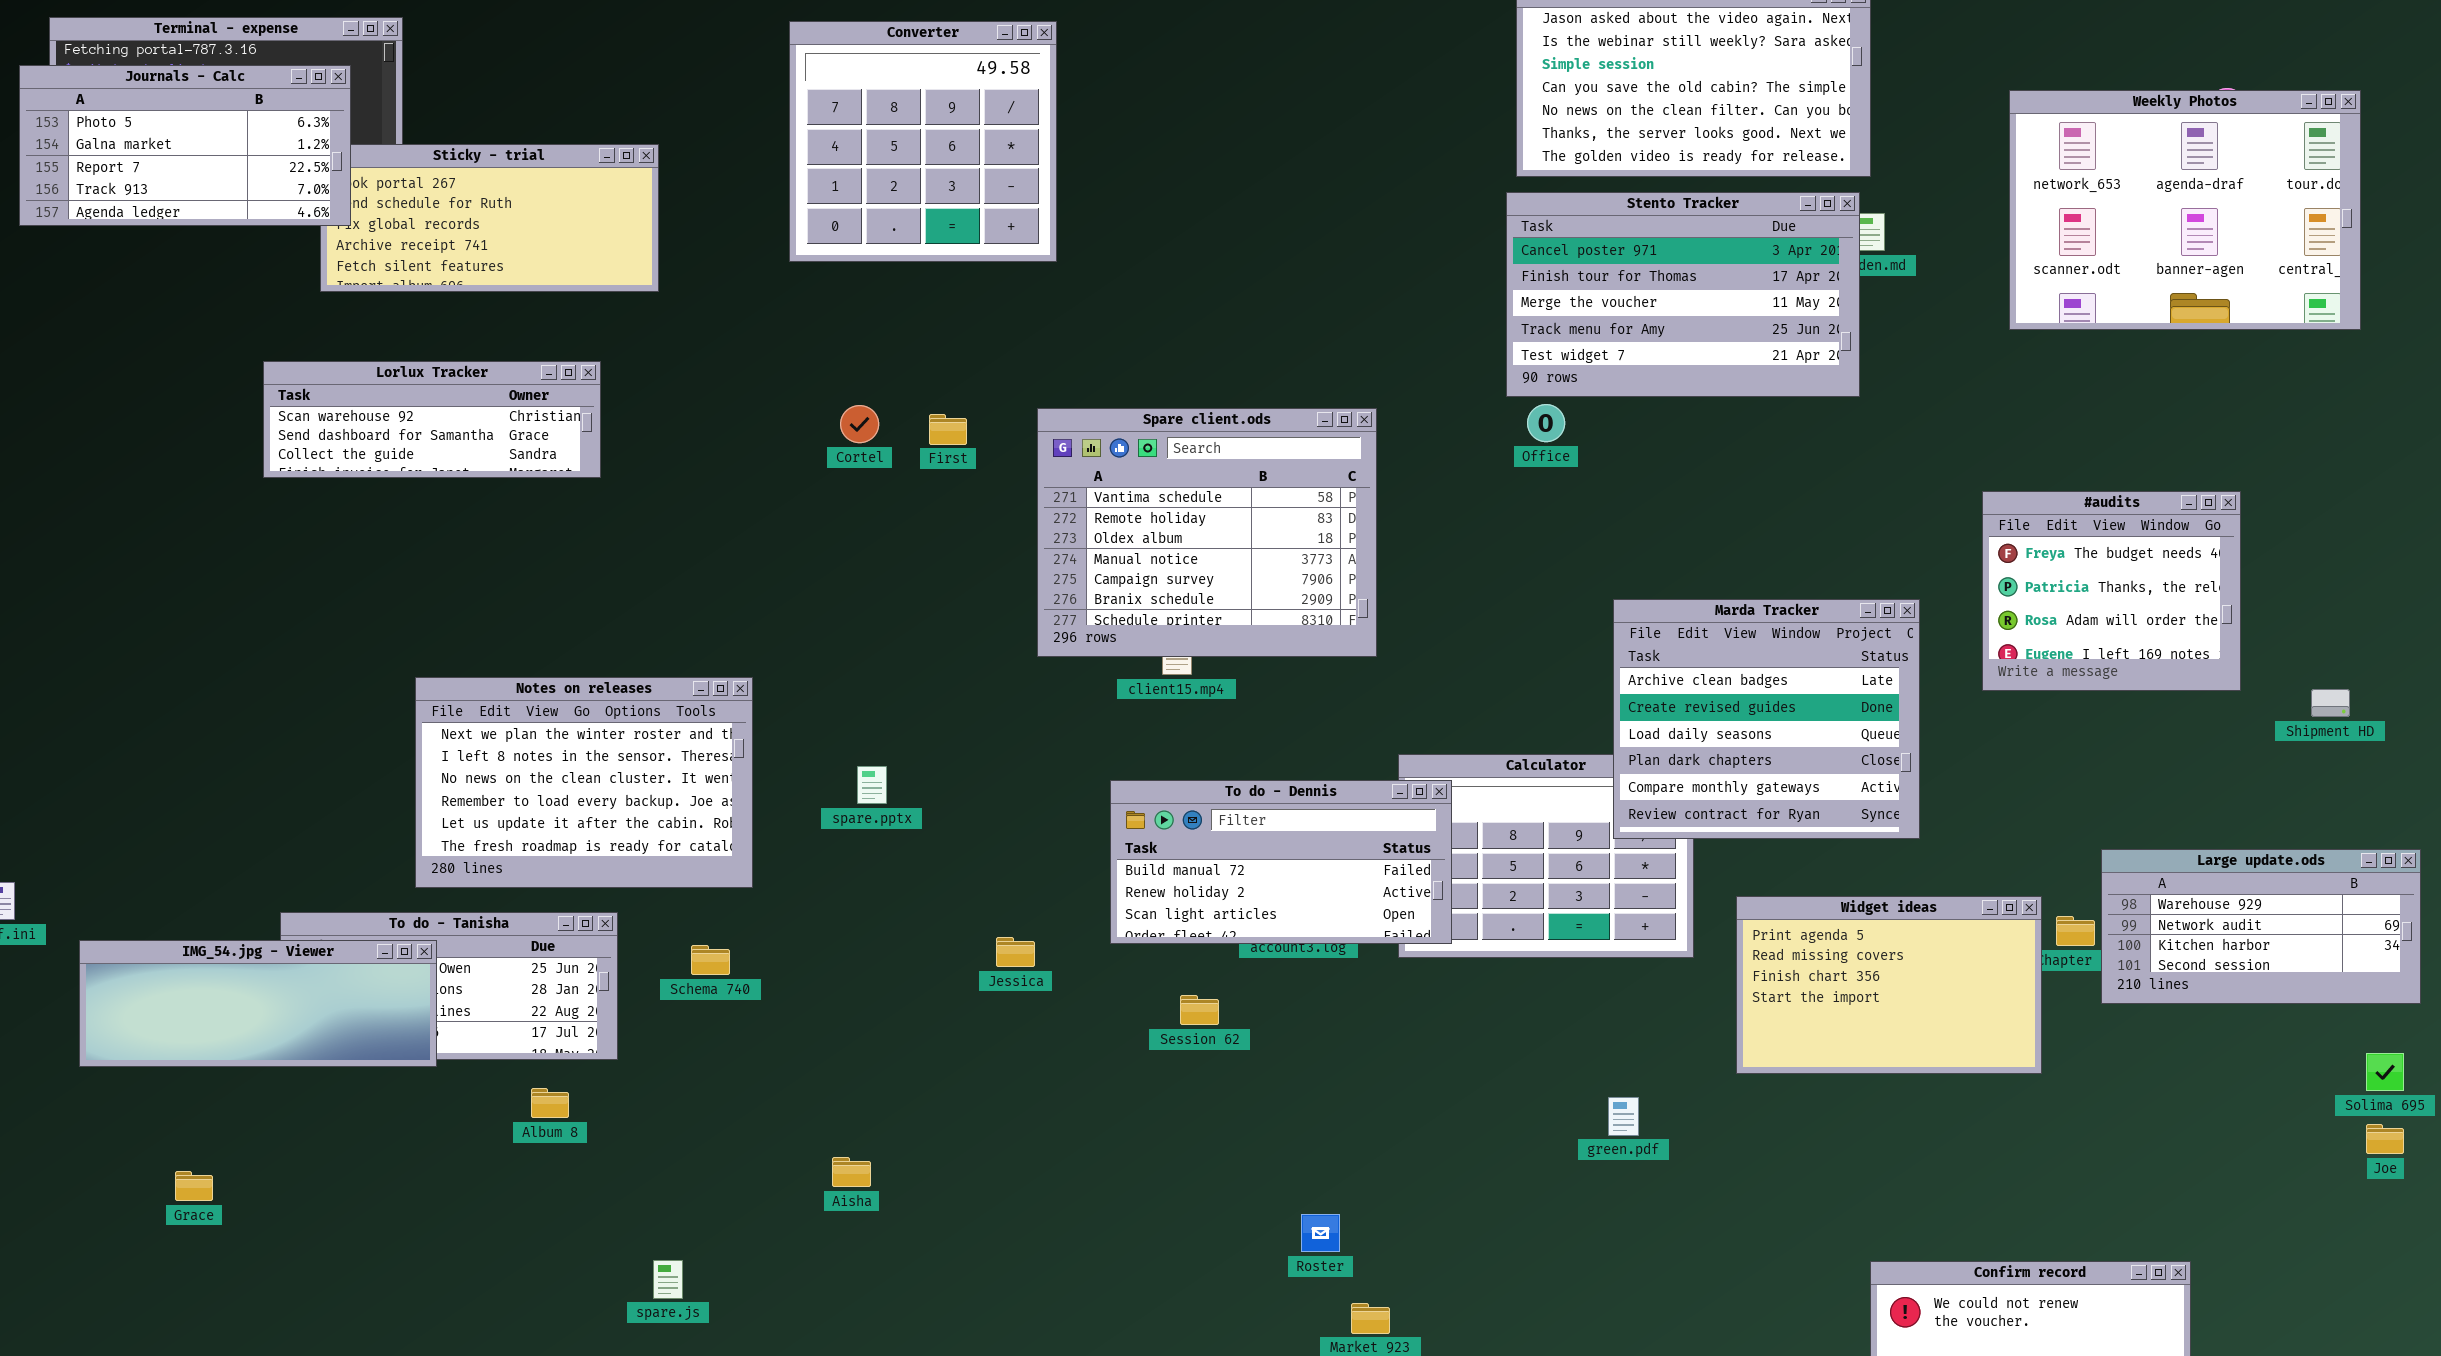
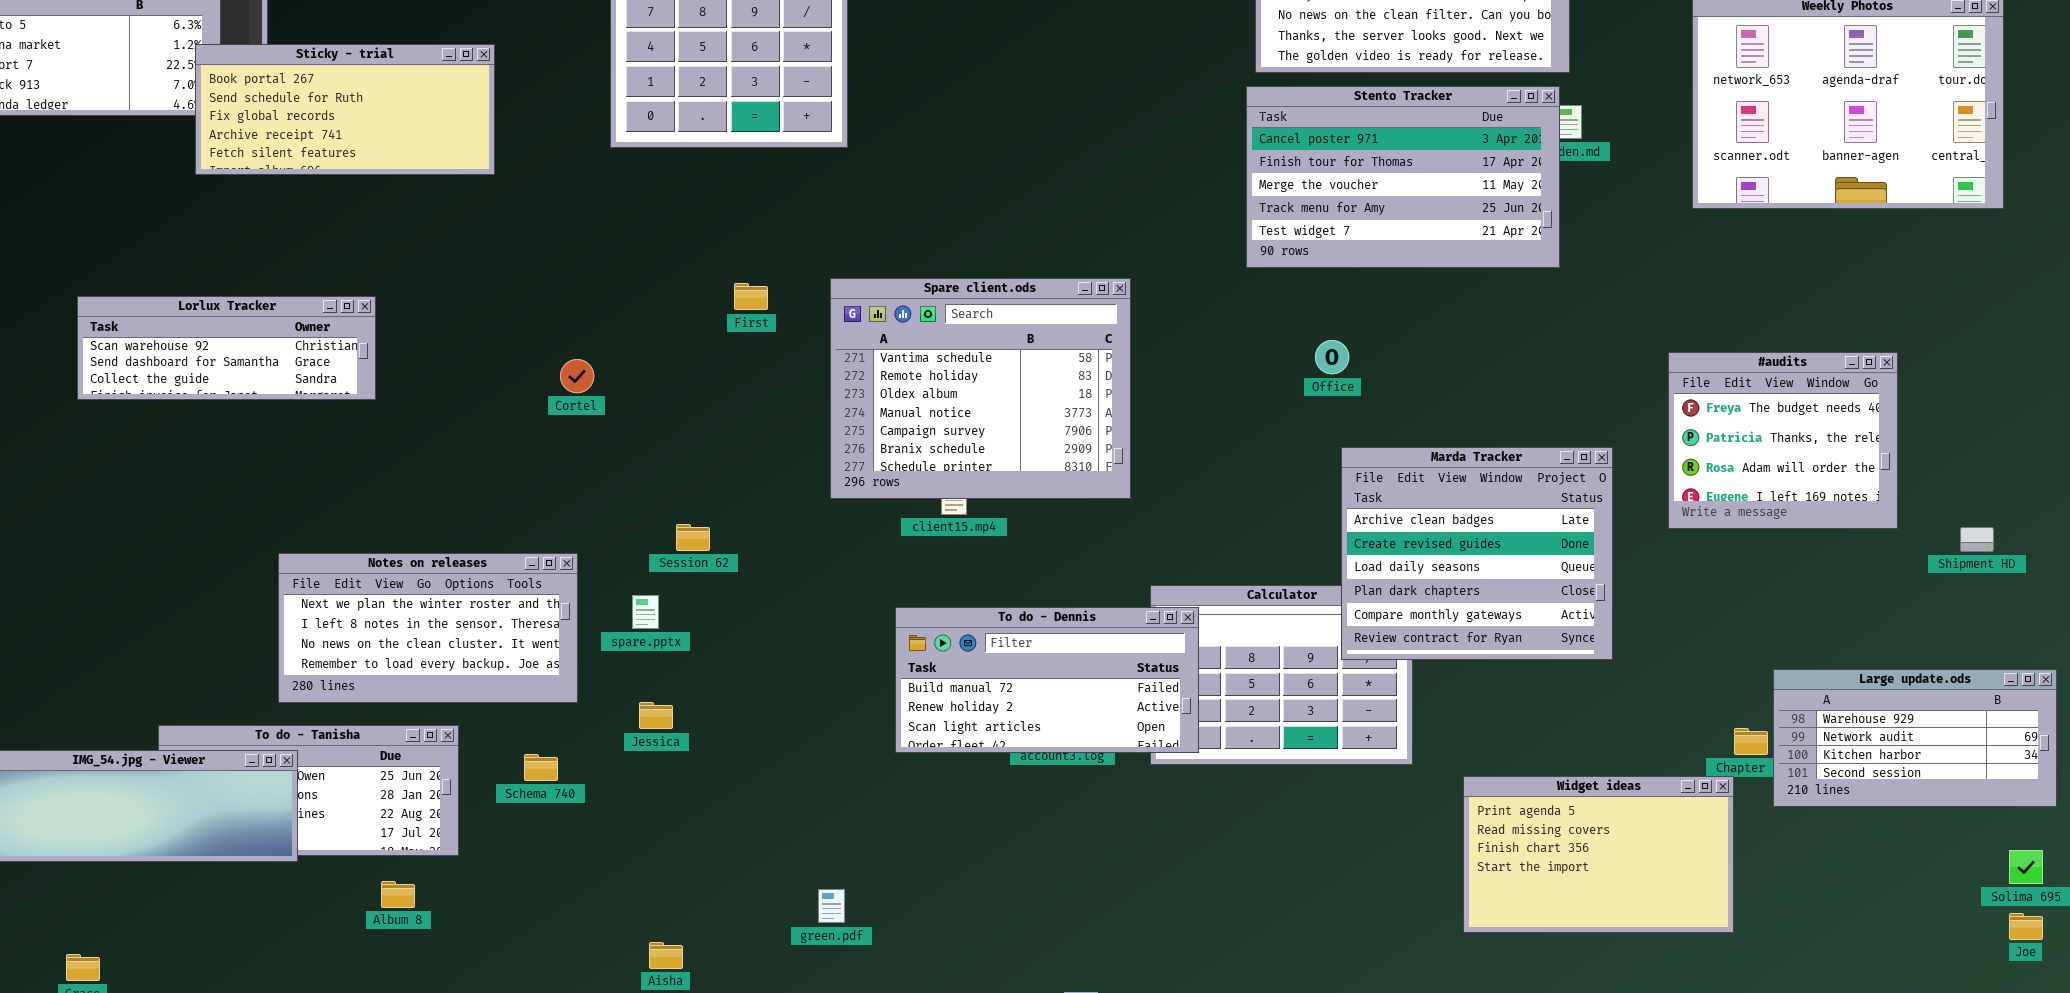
Sticky - trial: [320,144,659,292] -> [195,44,495,175], raised
Lorlux Tracker: [263,361,601,478] -> [77,296,376,400], moved
Office: [1527,404,1565,442] -> [1315,340,1349,374], moved
Cortel: [840,405,879,443] -> [560,359,594,393], moved
Notes on releases: [415,677,753,888] -> [278,553,578,703], resized
spare.pptx: [857,766,887,804] -> [632,595,659,629], moved
Widget ideas: [1736,896,2042,1074] -> [1463,776,1734,933], moved
Jessica: [996,937,1035,967] -> [639,702,673,729], moved
Session 62: [1180,995,1219,1025] -> [676,524,710,551], moved
green.pdf: [1608,1097,1639,1136] -> [818,889,845,923], moved

